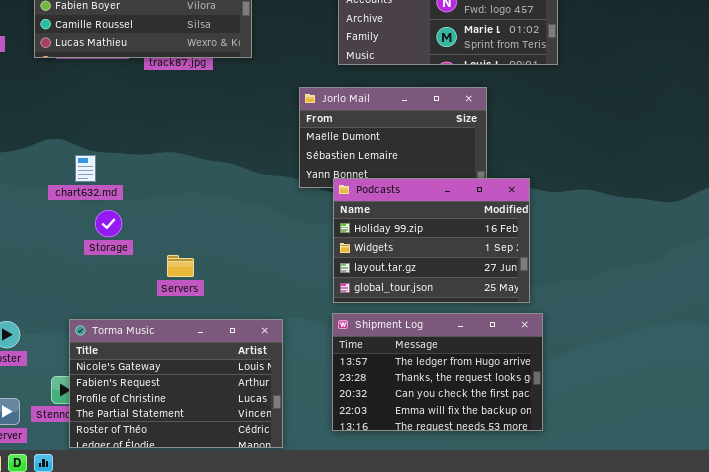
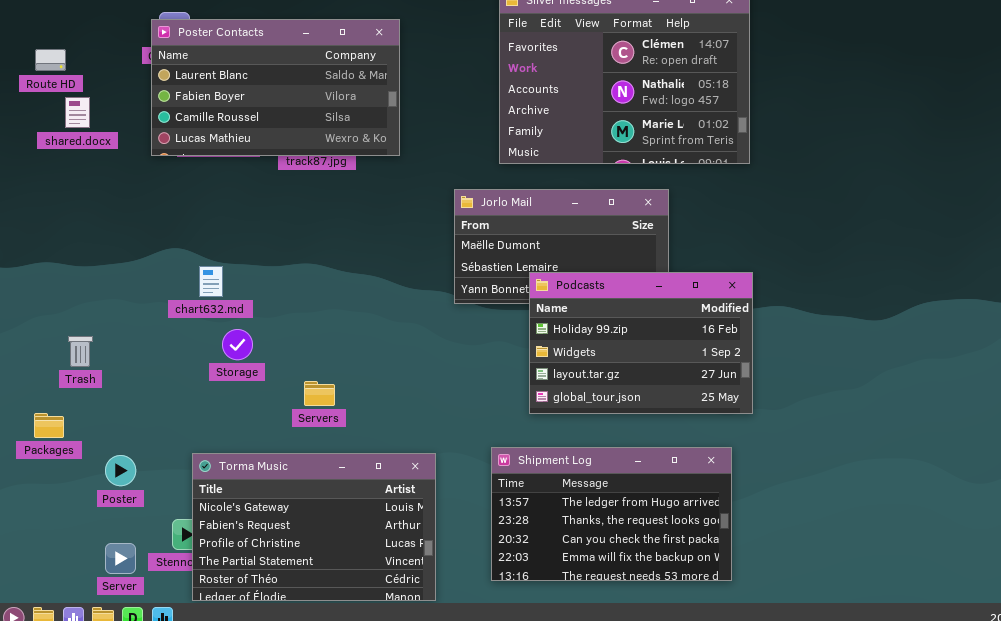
Podcasts: [333,178,530,303] -> [529,272,753,414], moved

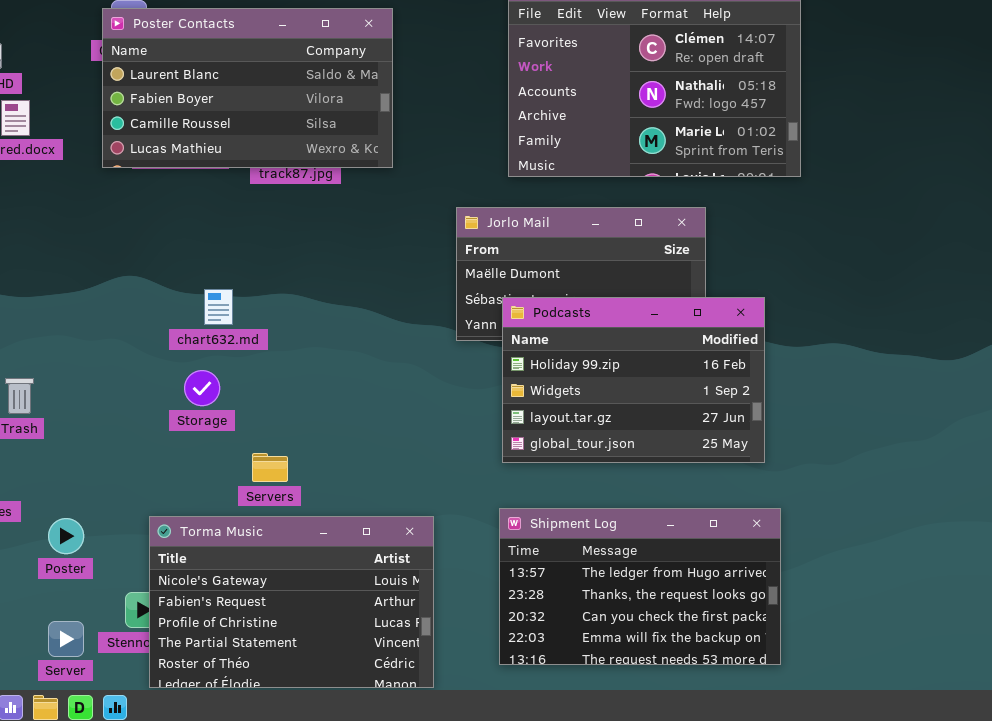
chart632.md: [199,266,223,297] -> [204,289,233,325], moved
Podcasts: [529,272,753,414] -> [502,297,765,463], moved
Servers: [304,381,335,406] -> [252,453,288,482], moved

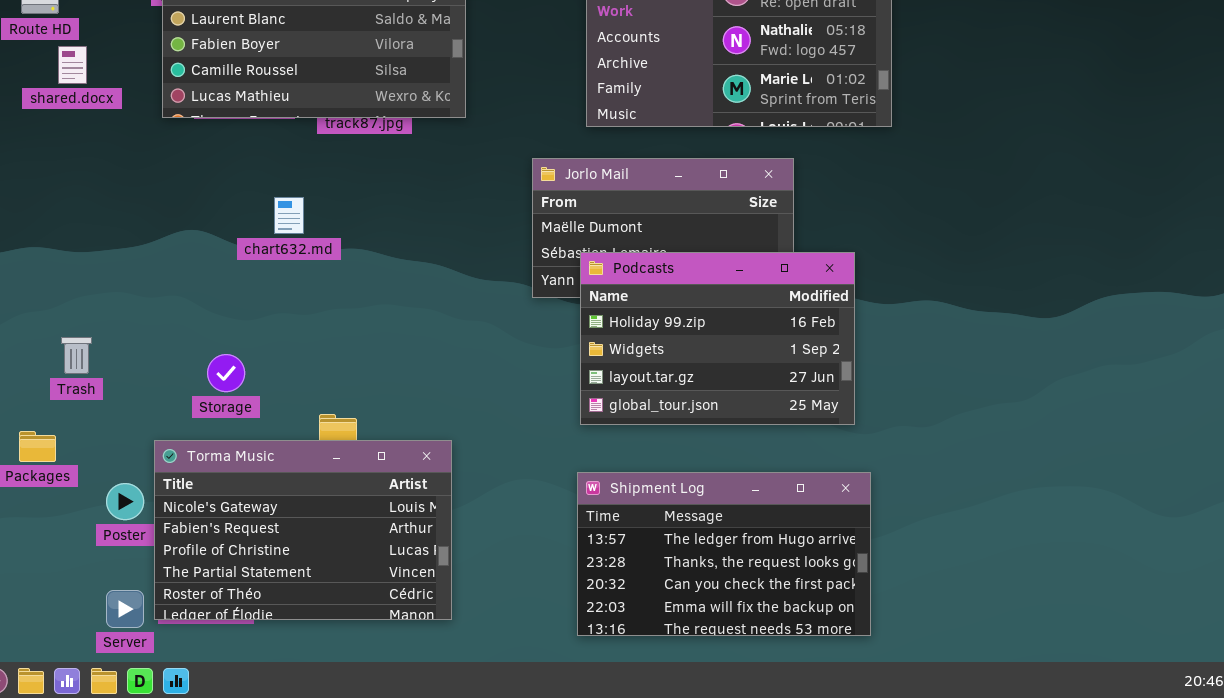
chart632.md: [204,289,233,325] -> [274,197,304,234], moved
Storage: [184,370,220,406] -> [207,354,245,392], moved
Torma Music: [149,516,434,688] -> [154,440,452,620], moved

